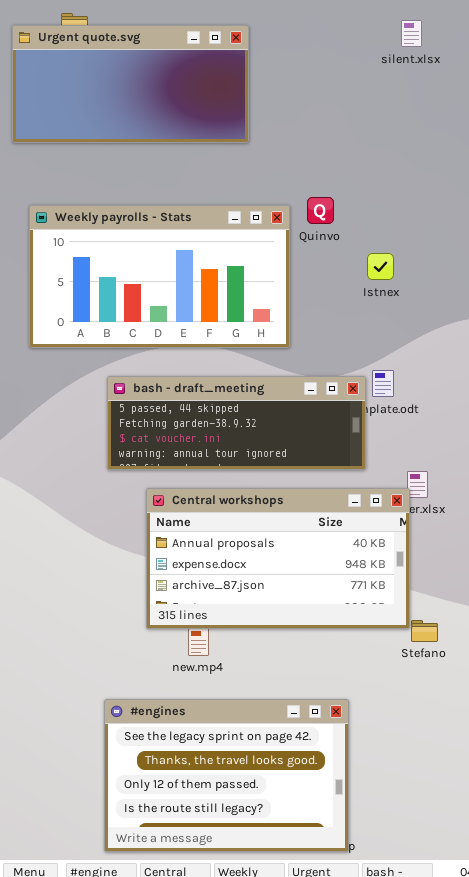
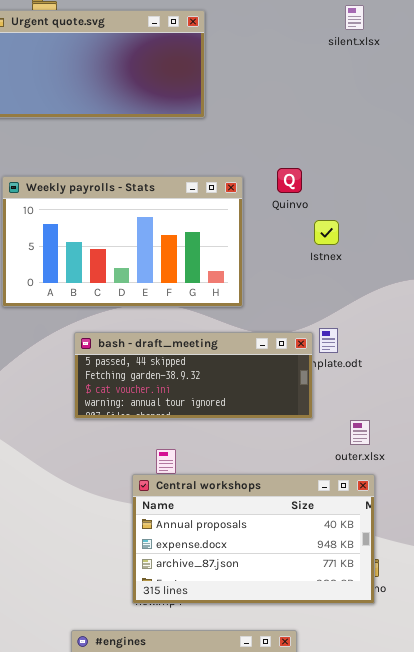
Quinvo: [307,197,334,224] -> [277,168,302,193], moved
Central workshops: [146,488,410,629] -> [132,474,375,604], moved

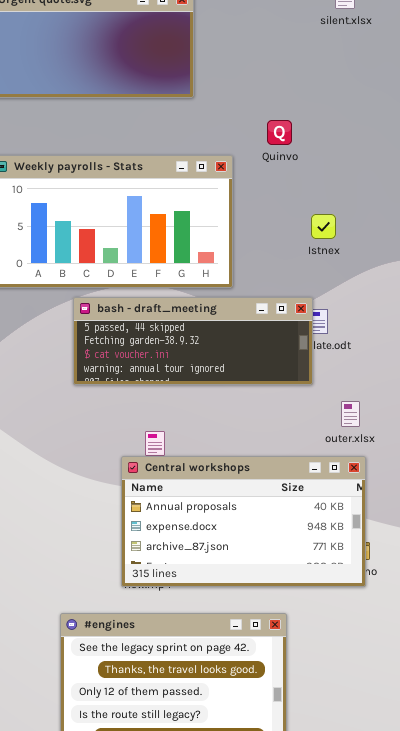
Quinvo: [277,168,302,193] -> [267,120,292,145], moved
Istnex: [314,220,339,245] -> [311,214,336,239], moved
bash - draft_meeting: [74,332,313,419] -> [73,297,313,385], moved

